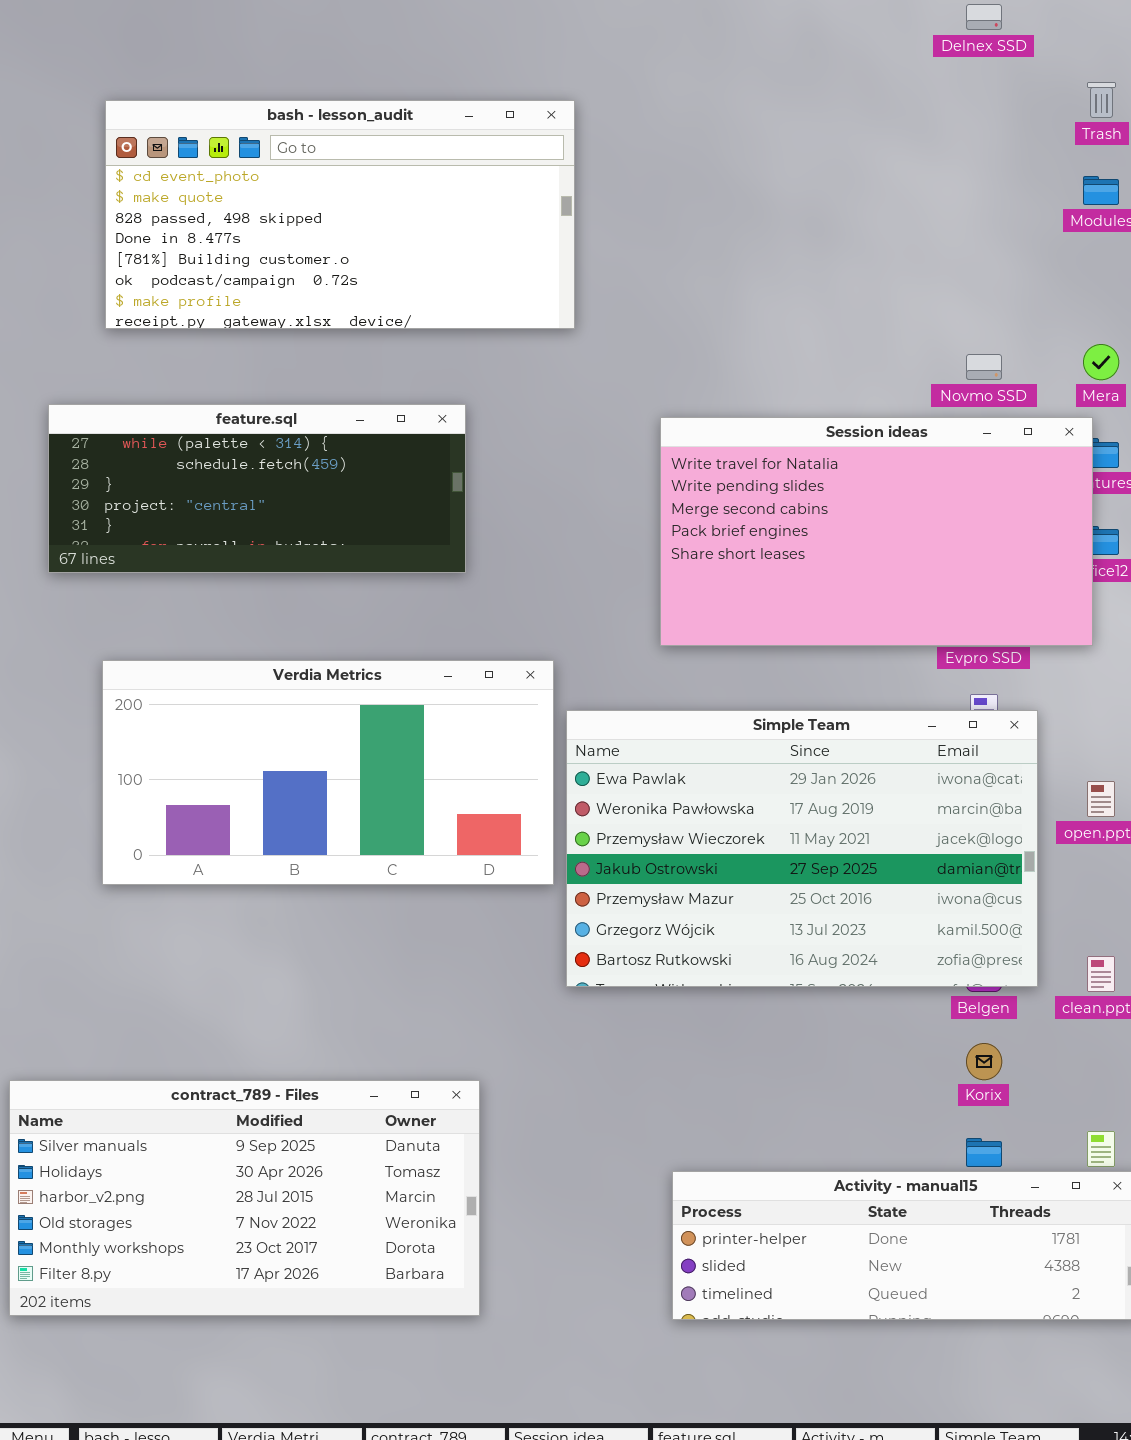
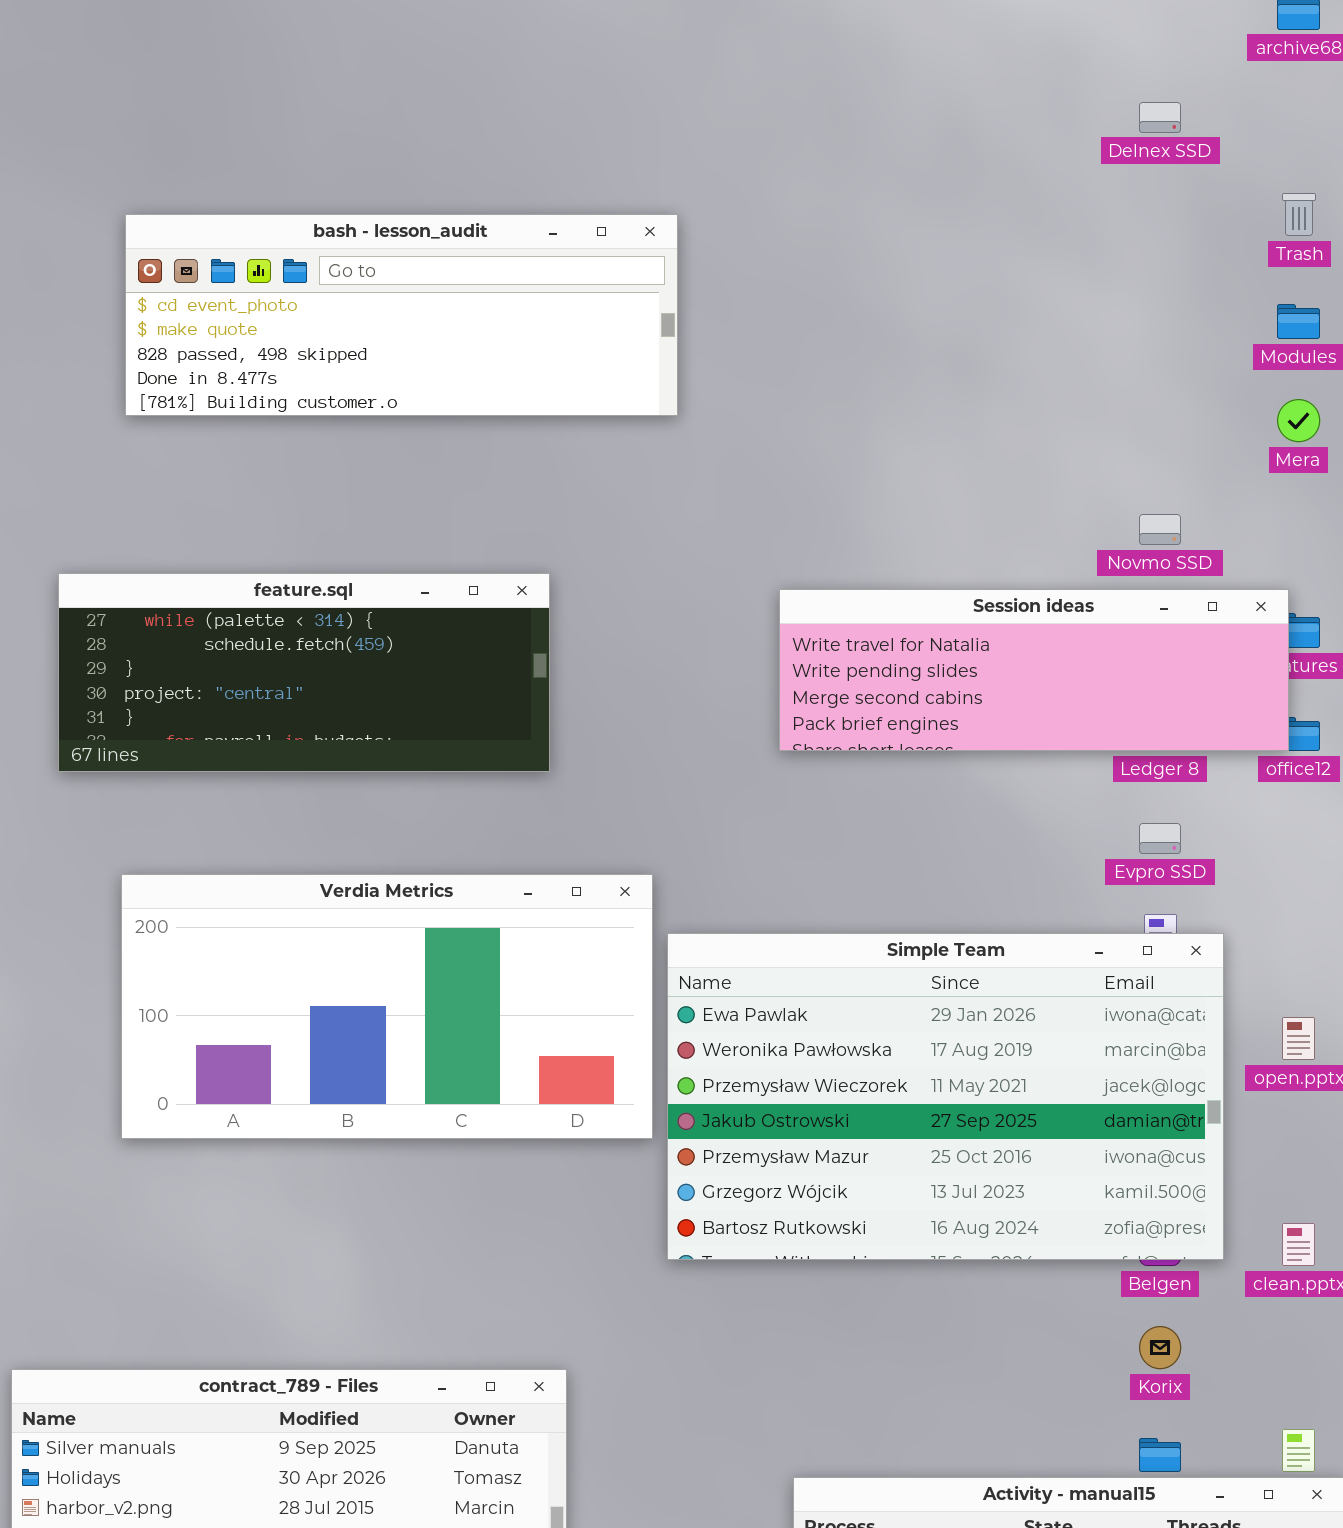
bash - lesson_audit: [105,100,575,329] -> [125,214,678,416], resized
Mera: [1083,344,1119,380] -> [1277,399,1320,442], moved
Session ideas: [660,417,1093,646] -> [779,589,1289,751], resized

